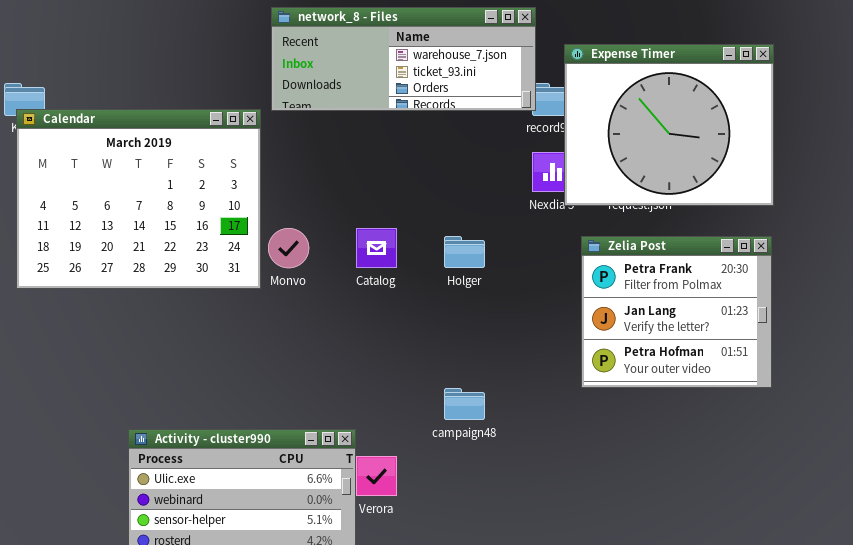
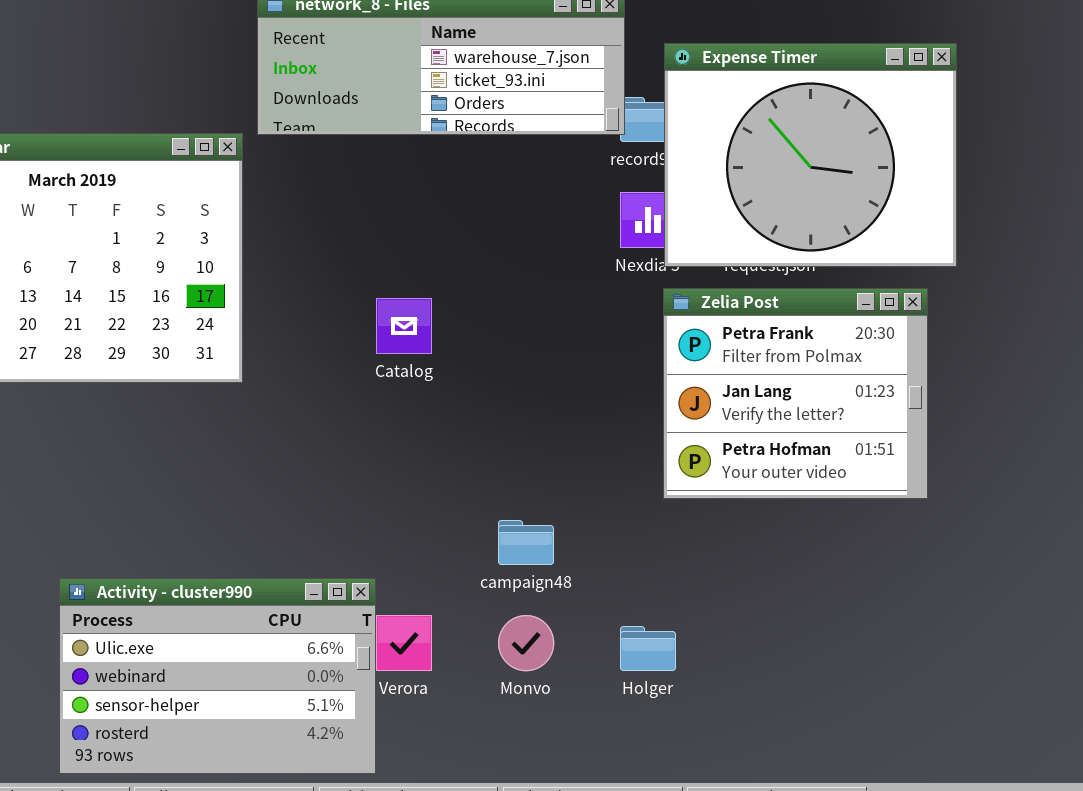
Monvo: [268,228,309,268] -> [498,615,554,671], moved
Holger: [444,236,485,268] -> [620,626,676,671], moved
Zelia Post: [581,236,772,388] -> [663,288,928,499], moved

